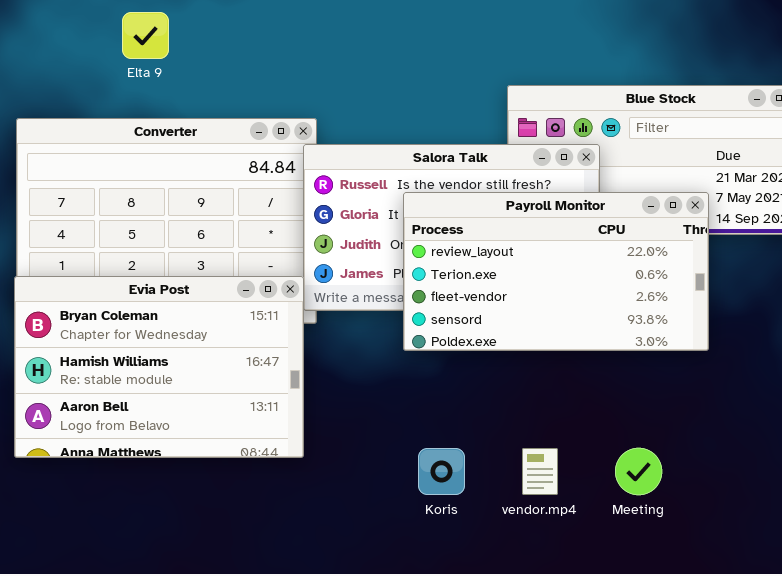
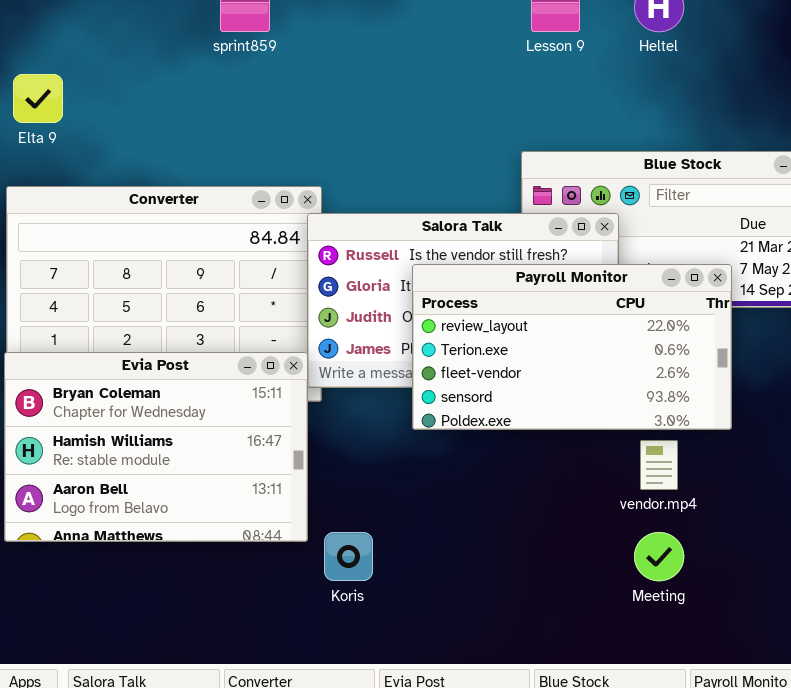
Elta 9: [122,12,169,59] -> [13,74,63,123], moved
Koris: [418,448,465,495] -> [324,532,373,581], moved
vendor.mp4: [522,448,558,495] -> [640,440,678,490], moved

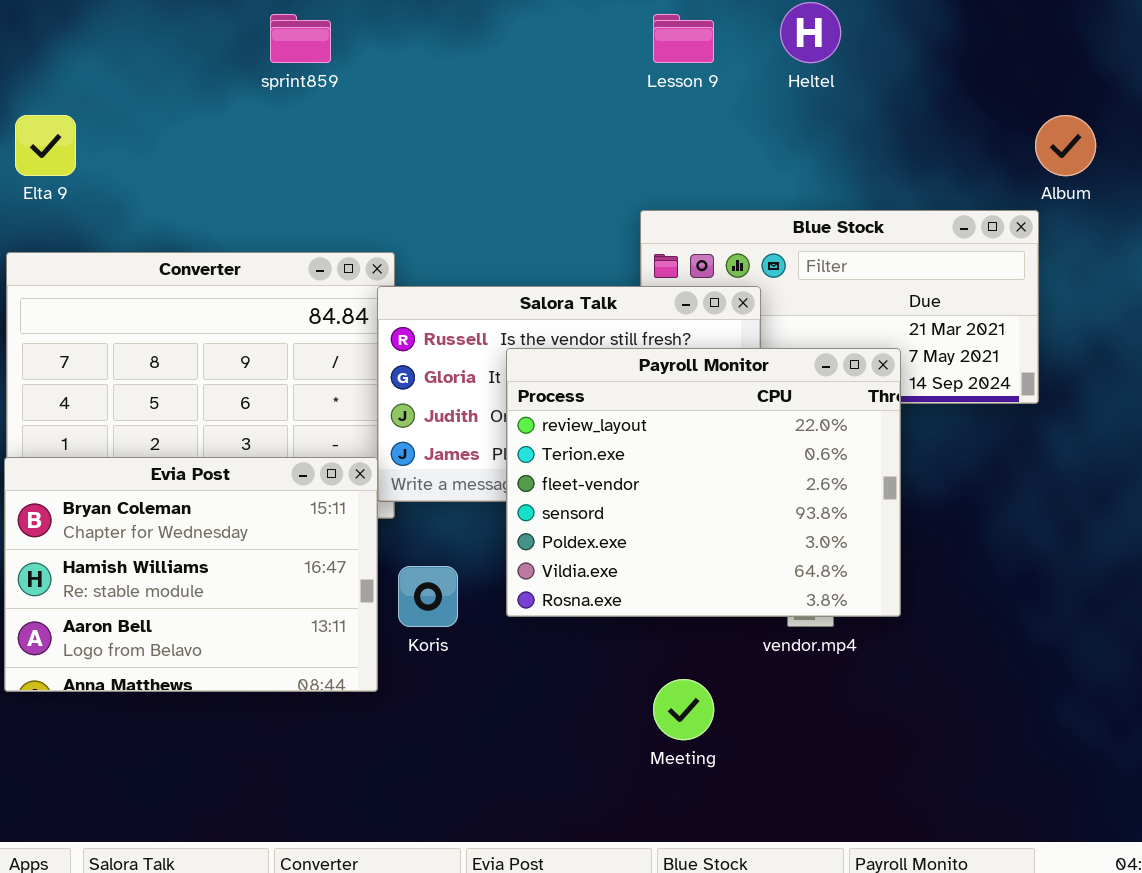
Payroll Monitor: [412,264,732,430] -> [506,348,901,617], resized
Koris: [324,532,373,581] -> [398,566,458,627], moved
Meeting: [634,532,684,581] -> [653,679,714,740], moved

